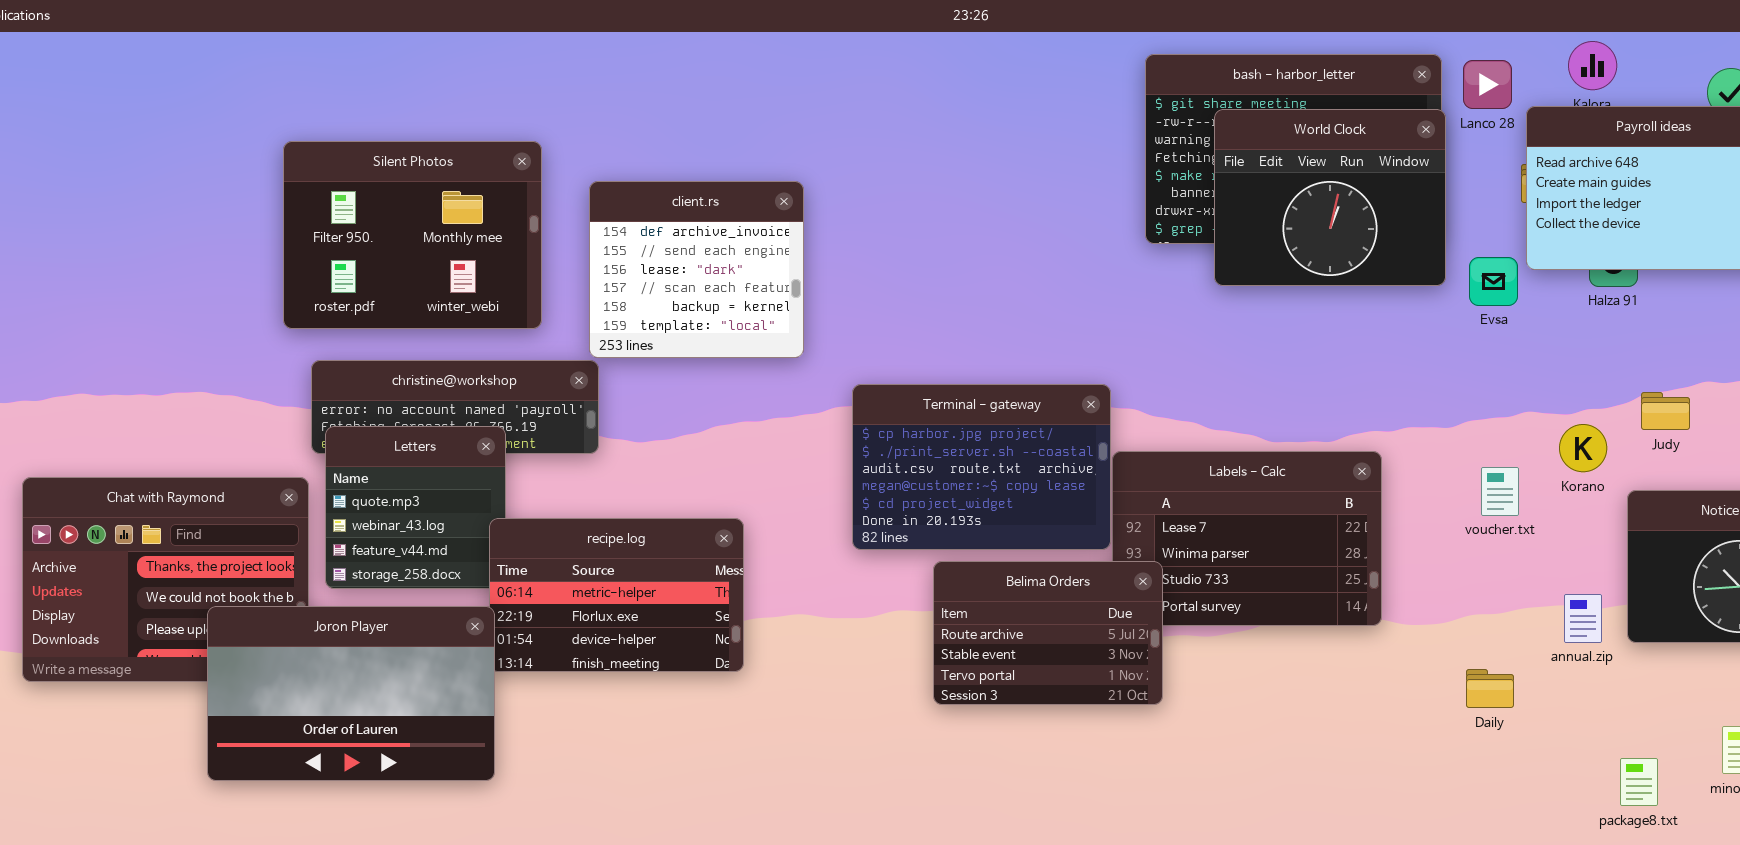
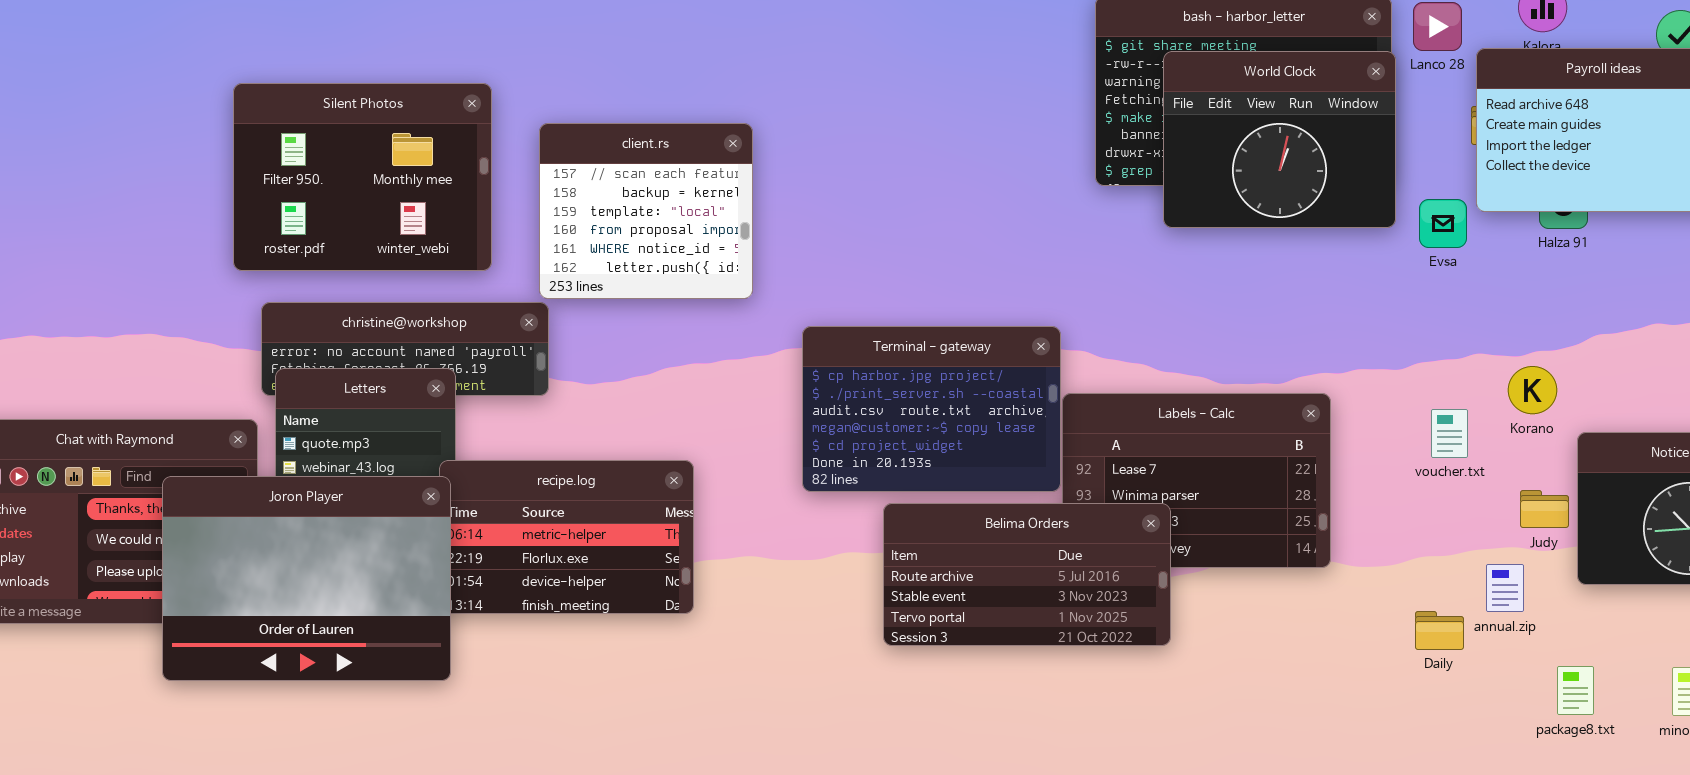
client.rs: [589,181,804,358] -> [539,123,753,299], scrolled down 3 rows
Judy: [1641,392,1690,430] -> [1520,490,1569,528], moved
Belima Orders: [933,561,1163,705] -> [883,503,1171,646], resized
annual.zip: [1564,594,1602,643] -> [1486,564,1524,612], moved
Joron Player: [207,606,495,781] -> [162,476,451,681], moved, resized
package8.txt: [1620,758,1658,806] -> [1557,666,1594,715], moved

